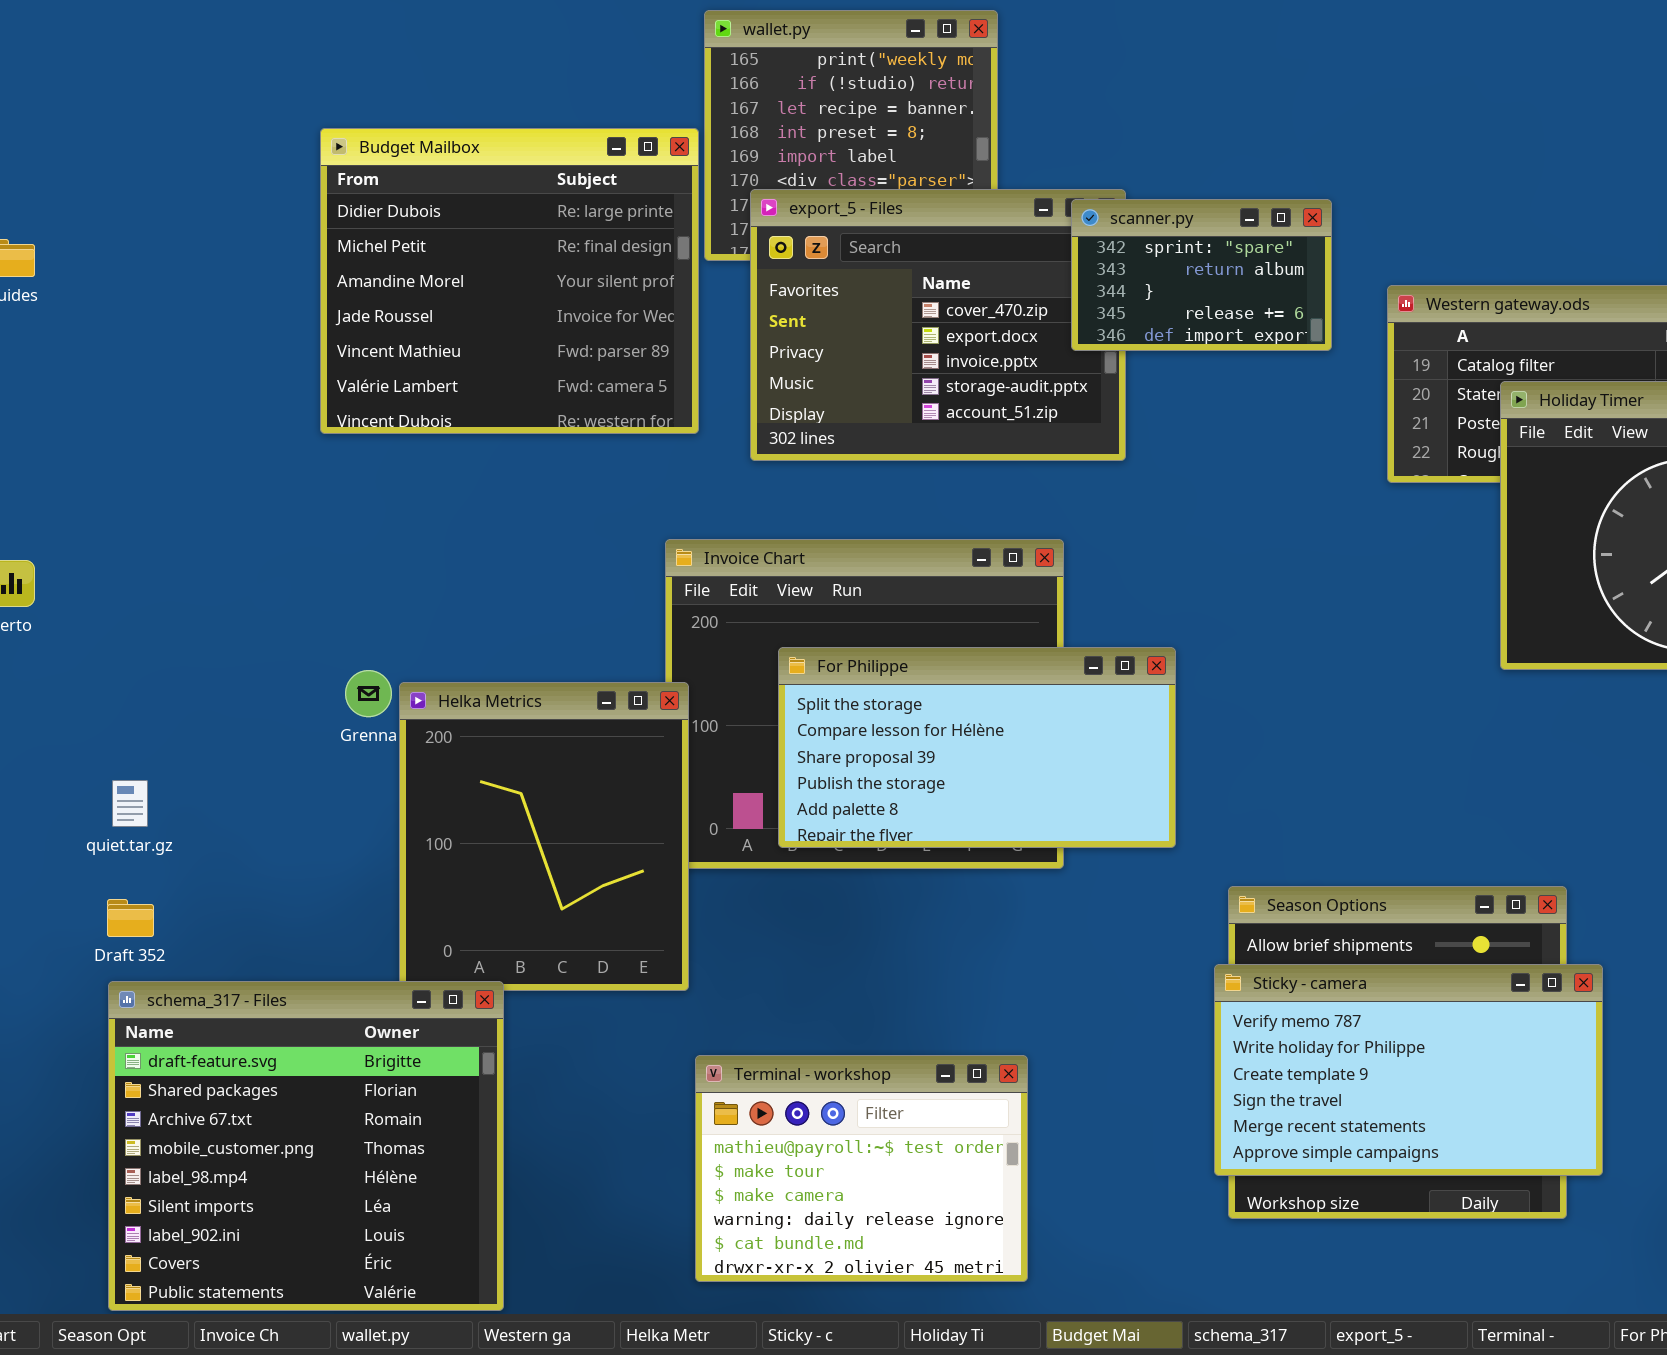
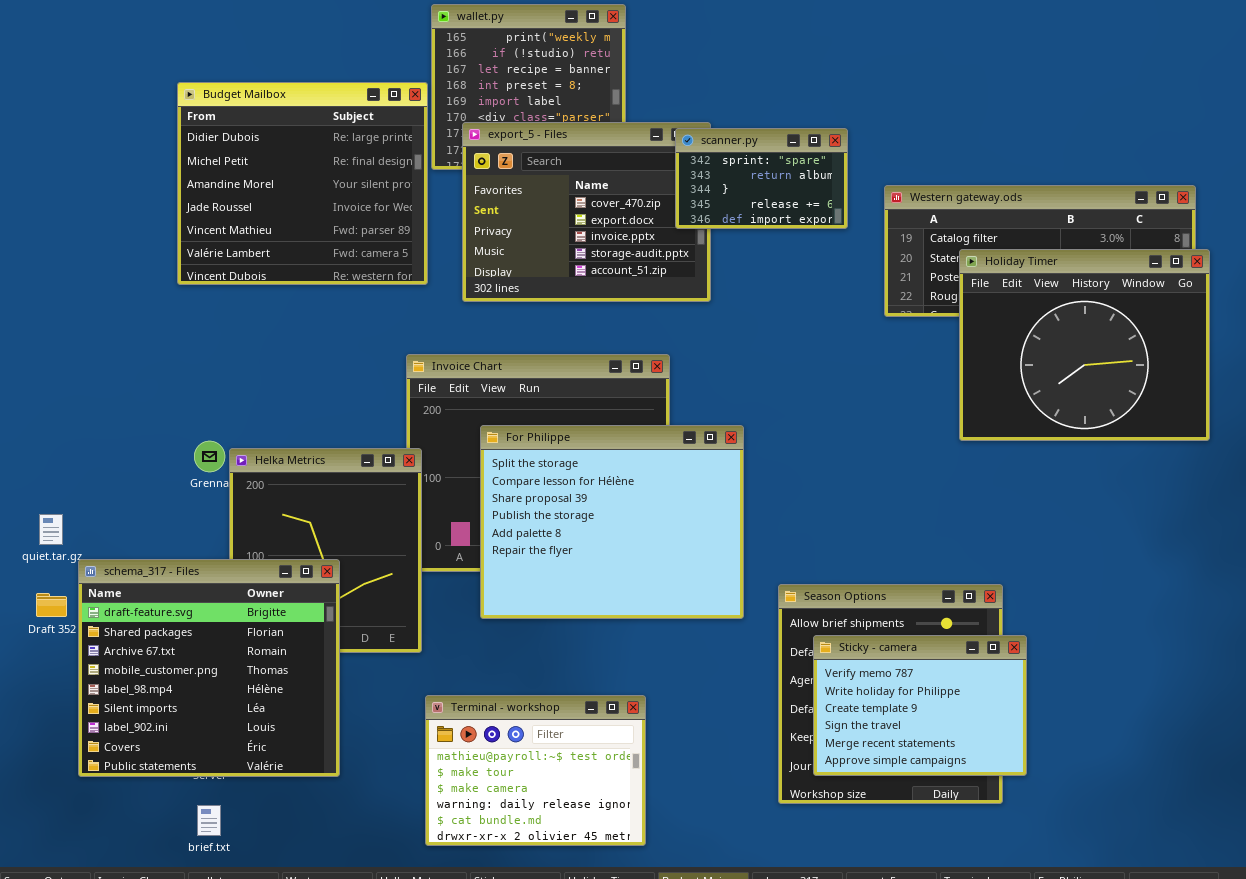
For Philippe: [778,647,1176,848] -> [480,425,744,619], resized
Sticky - camera: [1214,964,1603,1176] -> [813,635,1027,776], resized
schema_317 - Files: [108,981,504,1311] -> [78,559,340,777], moved

